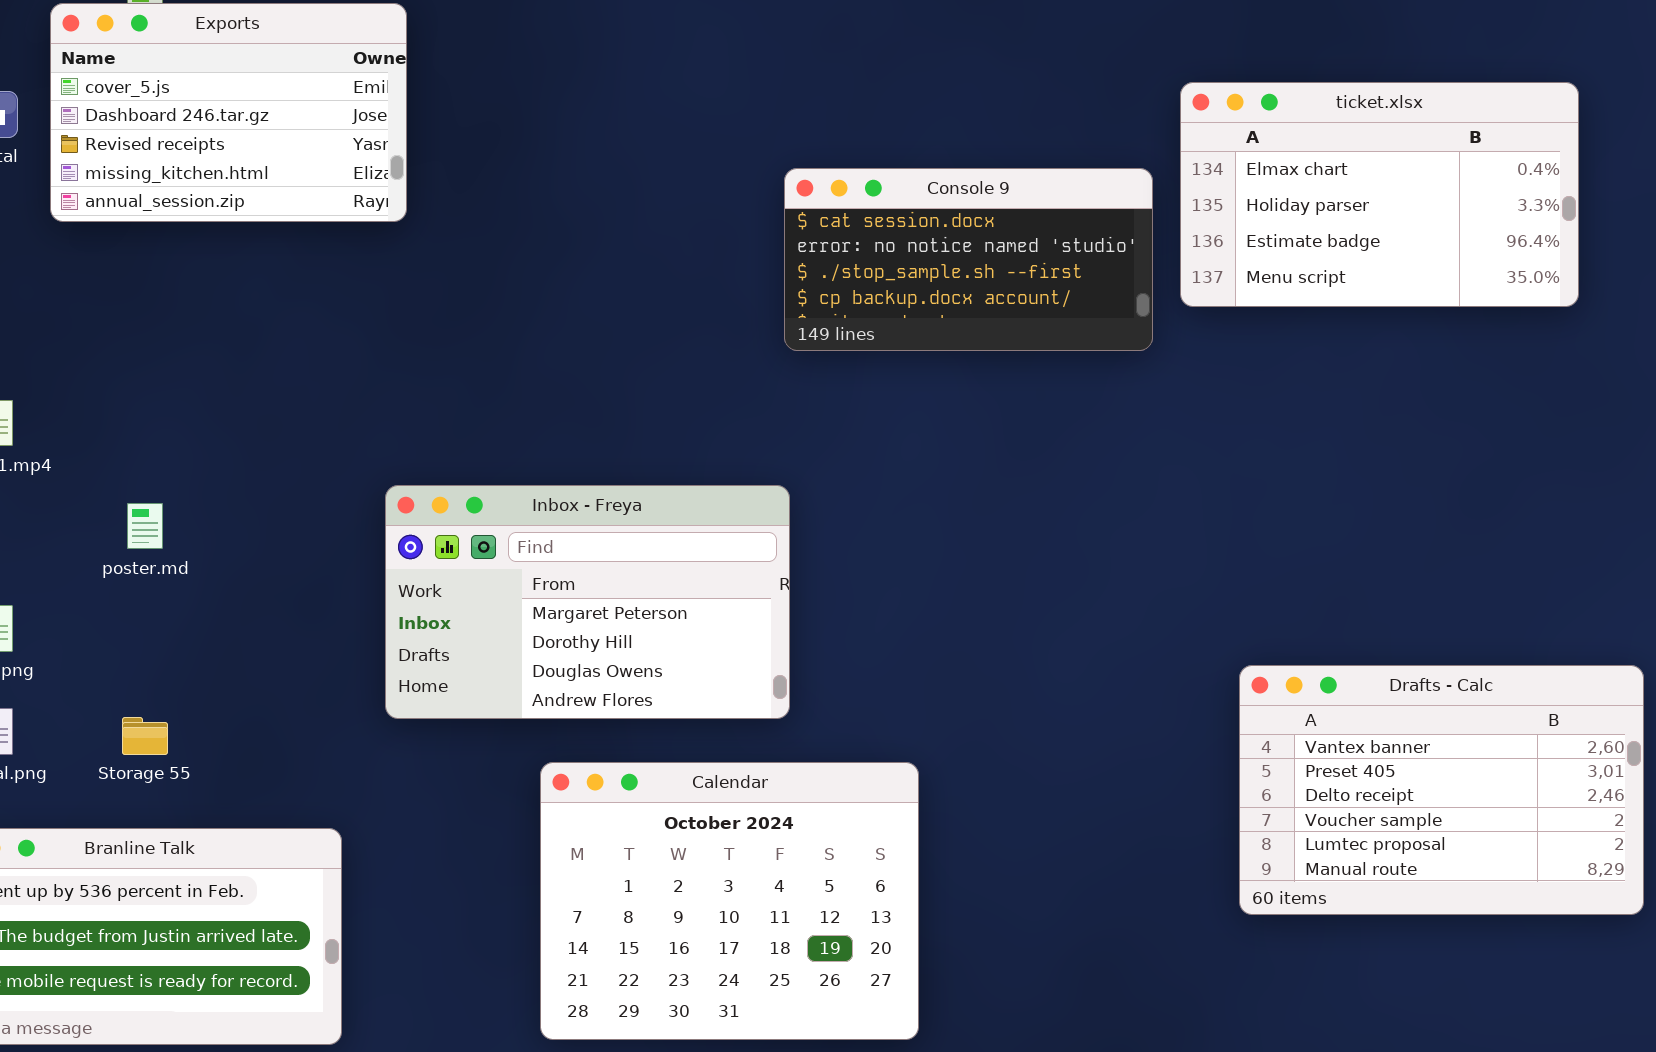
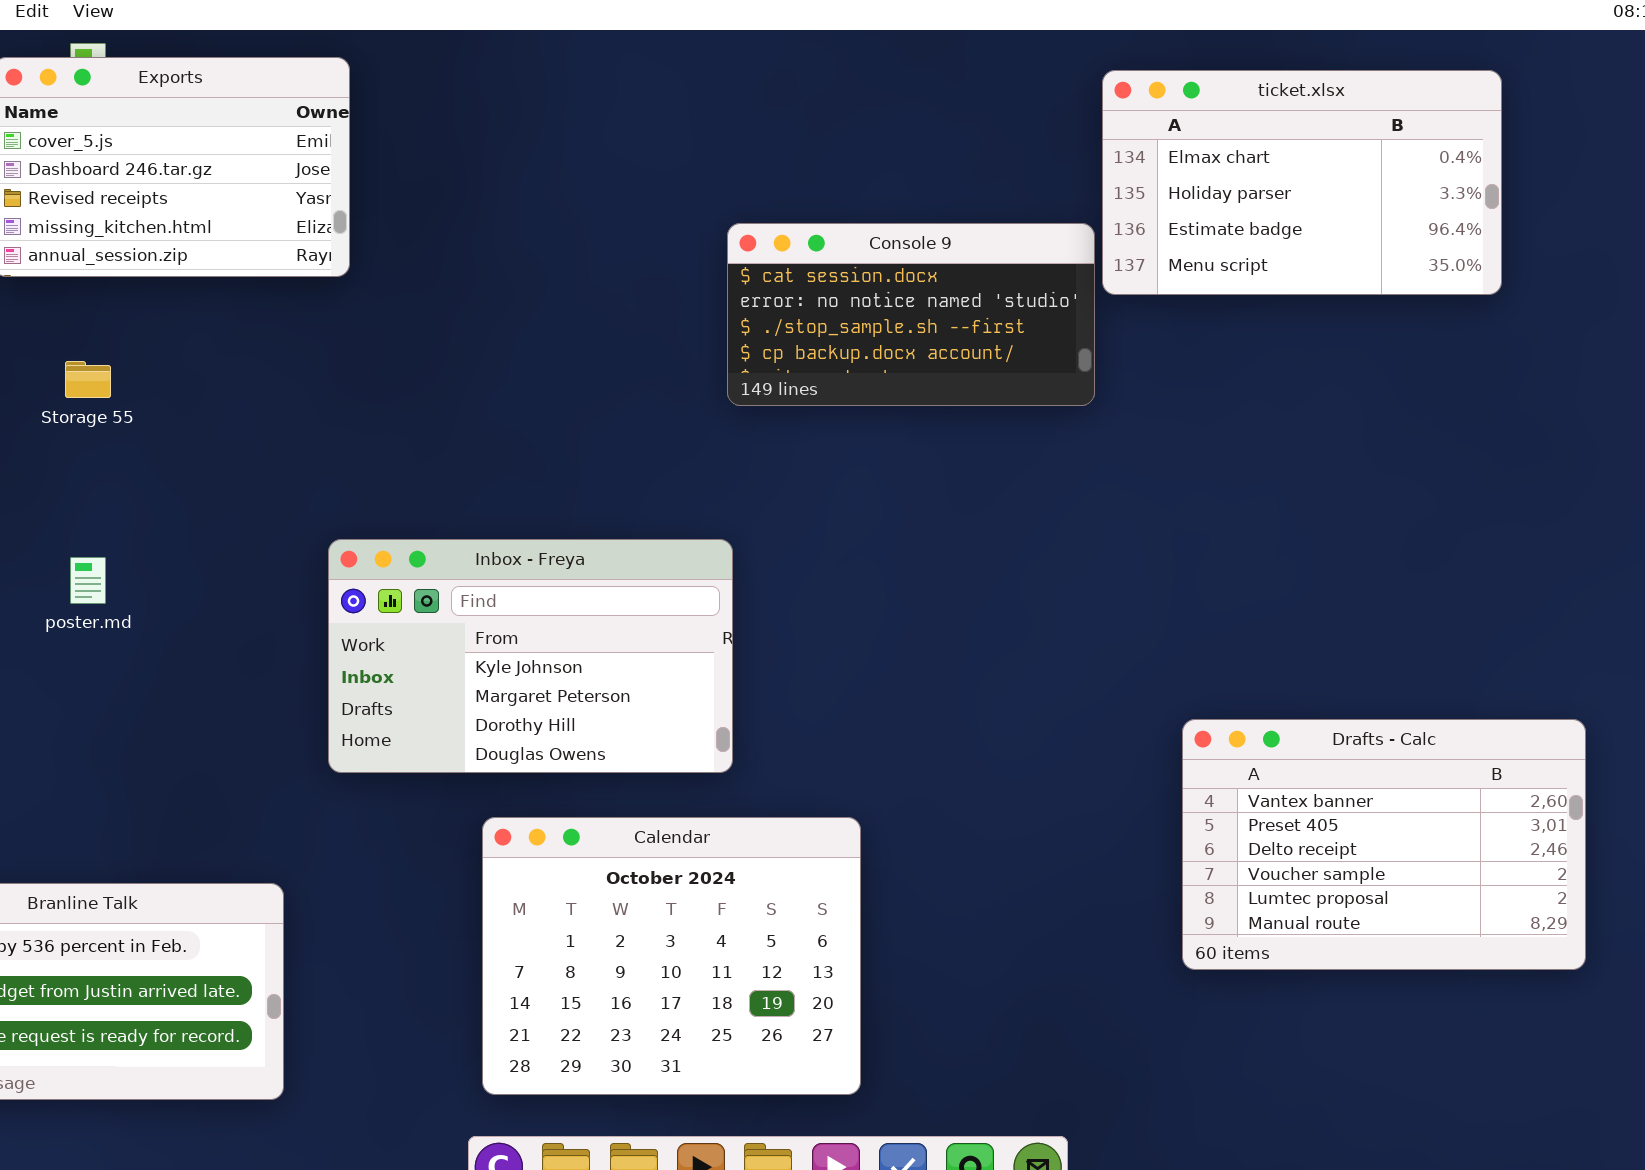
ticket.xlsx: [1180,82,1579,307] -> [1102,70,1502,295], moved
Inbox - Freya: [385,485,790,719] -> [328,539,733,773], scrolled up 1 row
Storage 55: [122,717,168,755] -> [65,361,111,398], moved

